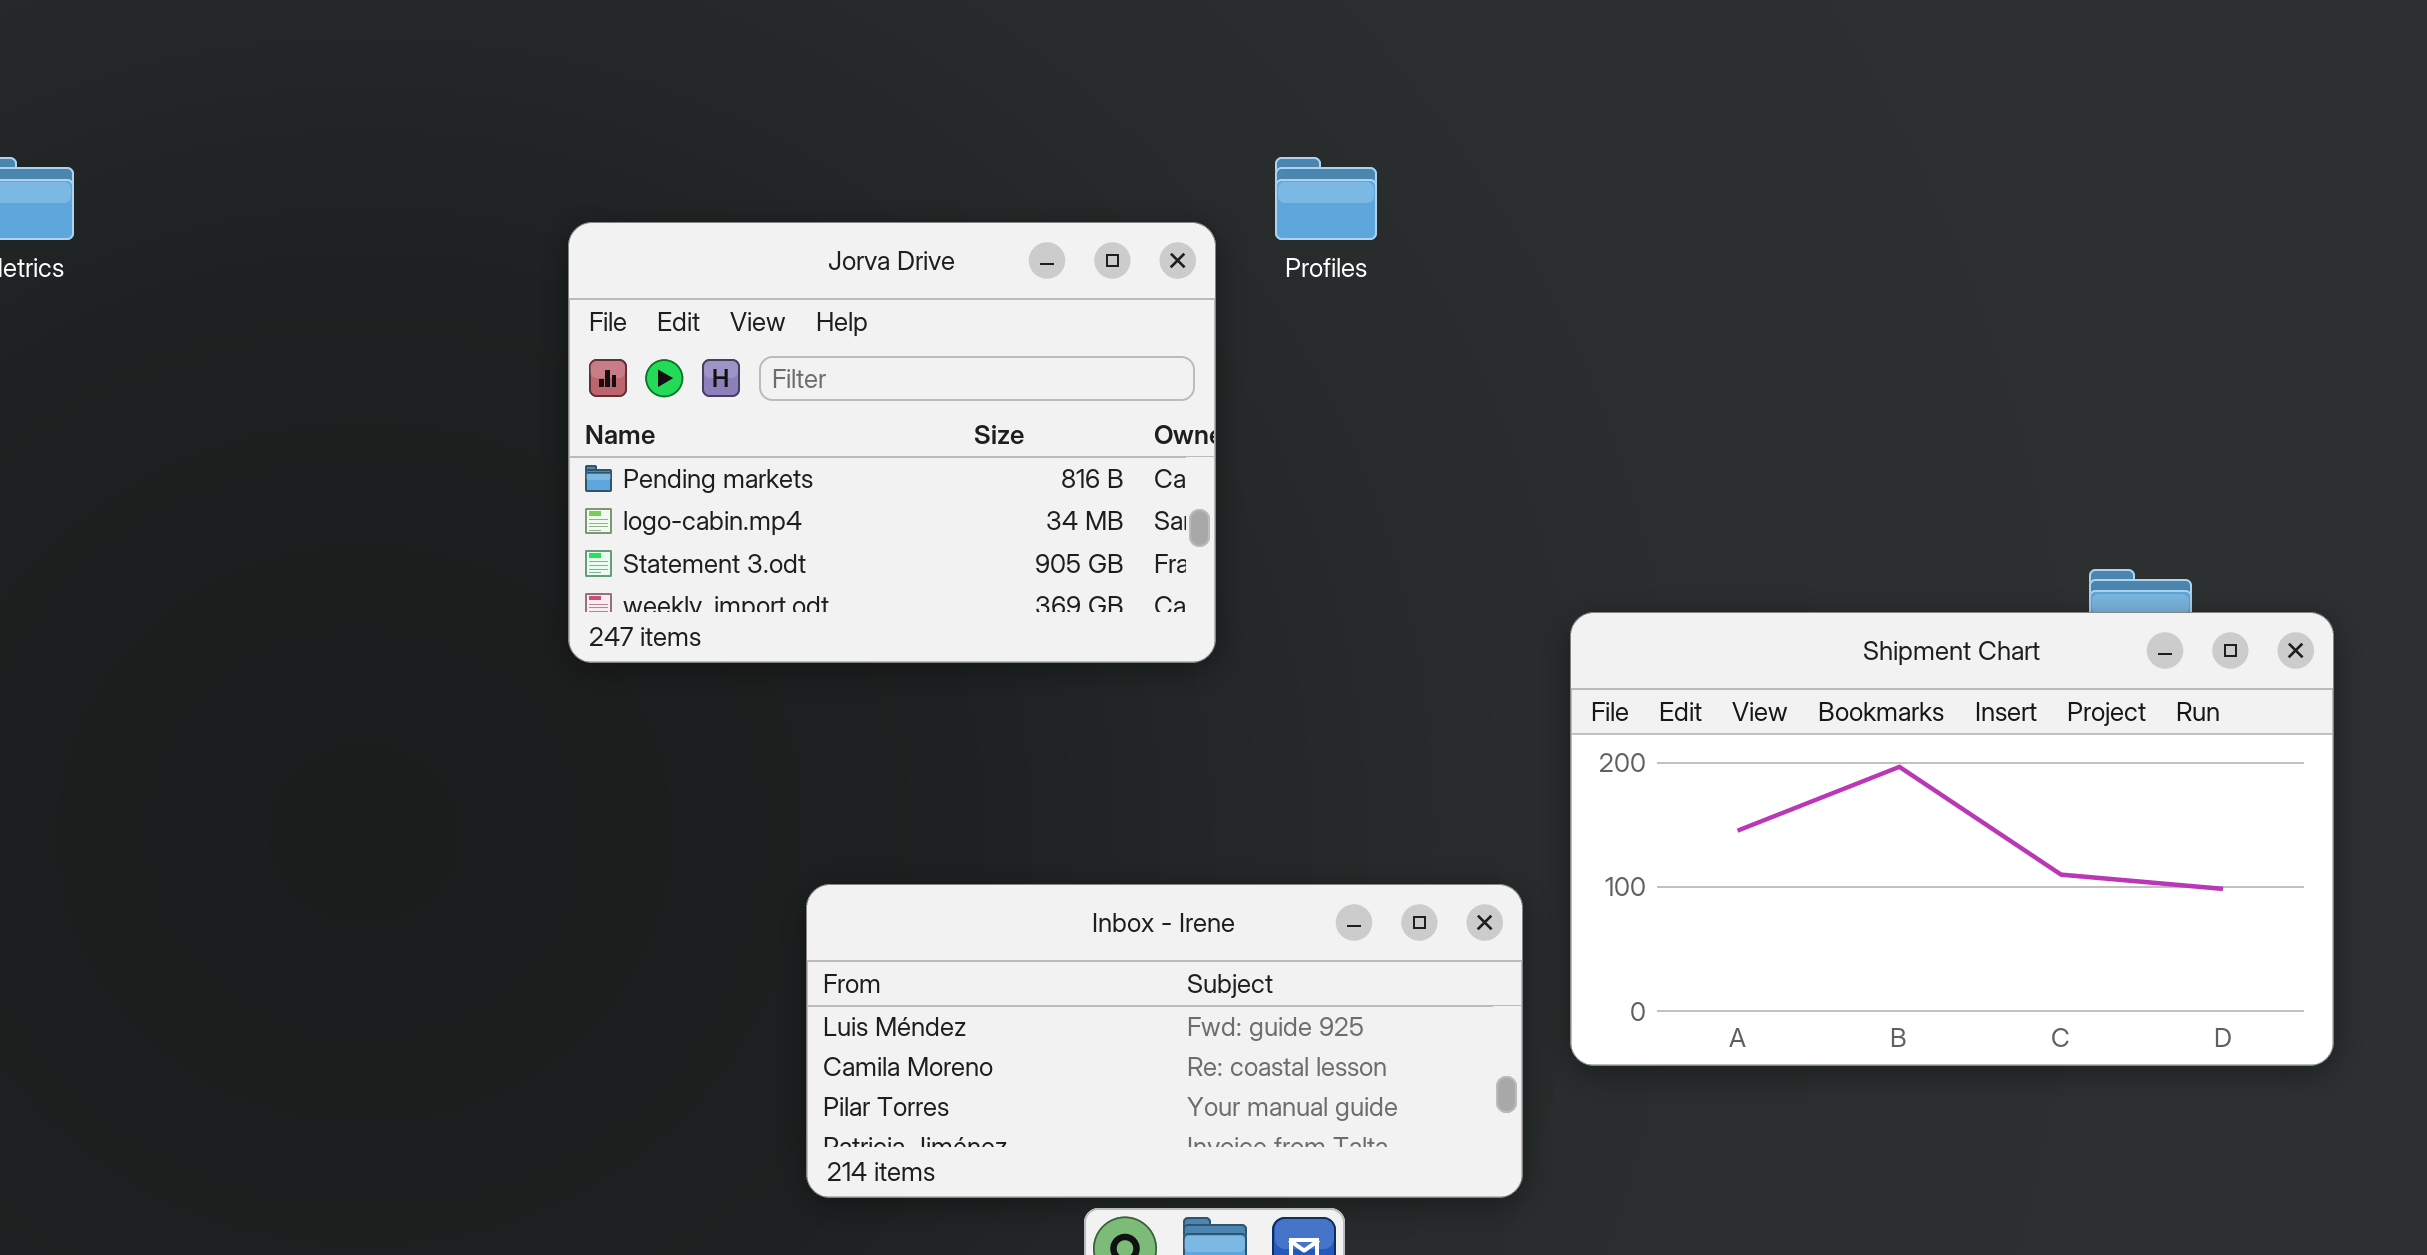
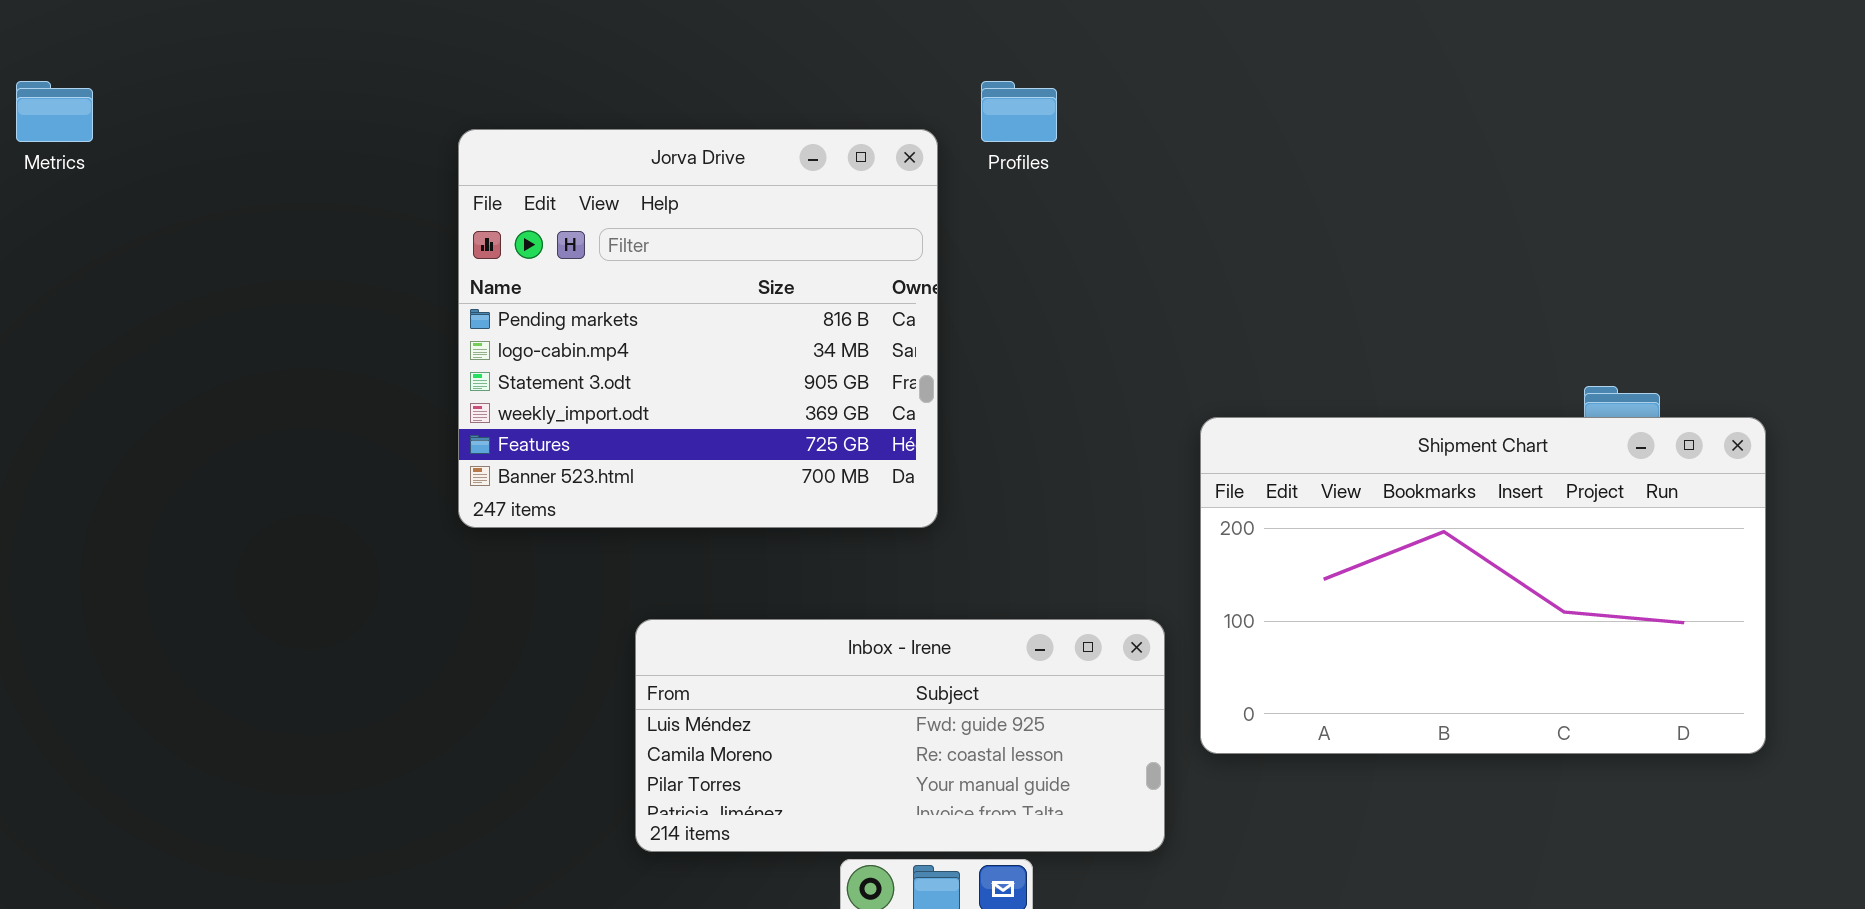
Jorva Drive: [568,222,1216,663] -> [458,129,938,528], resized

